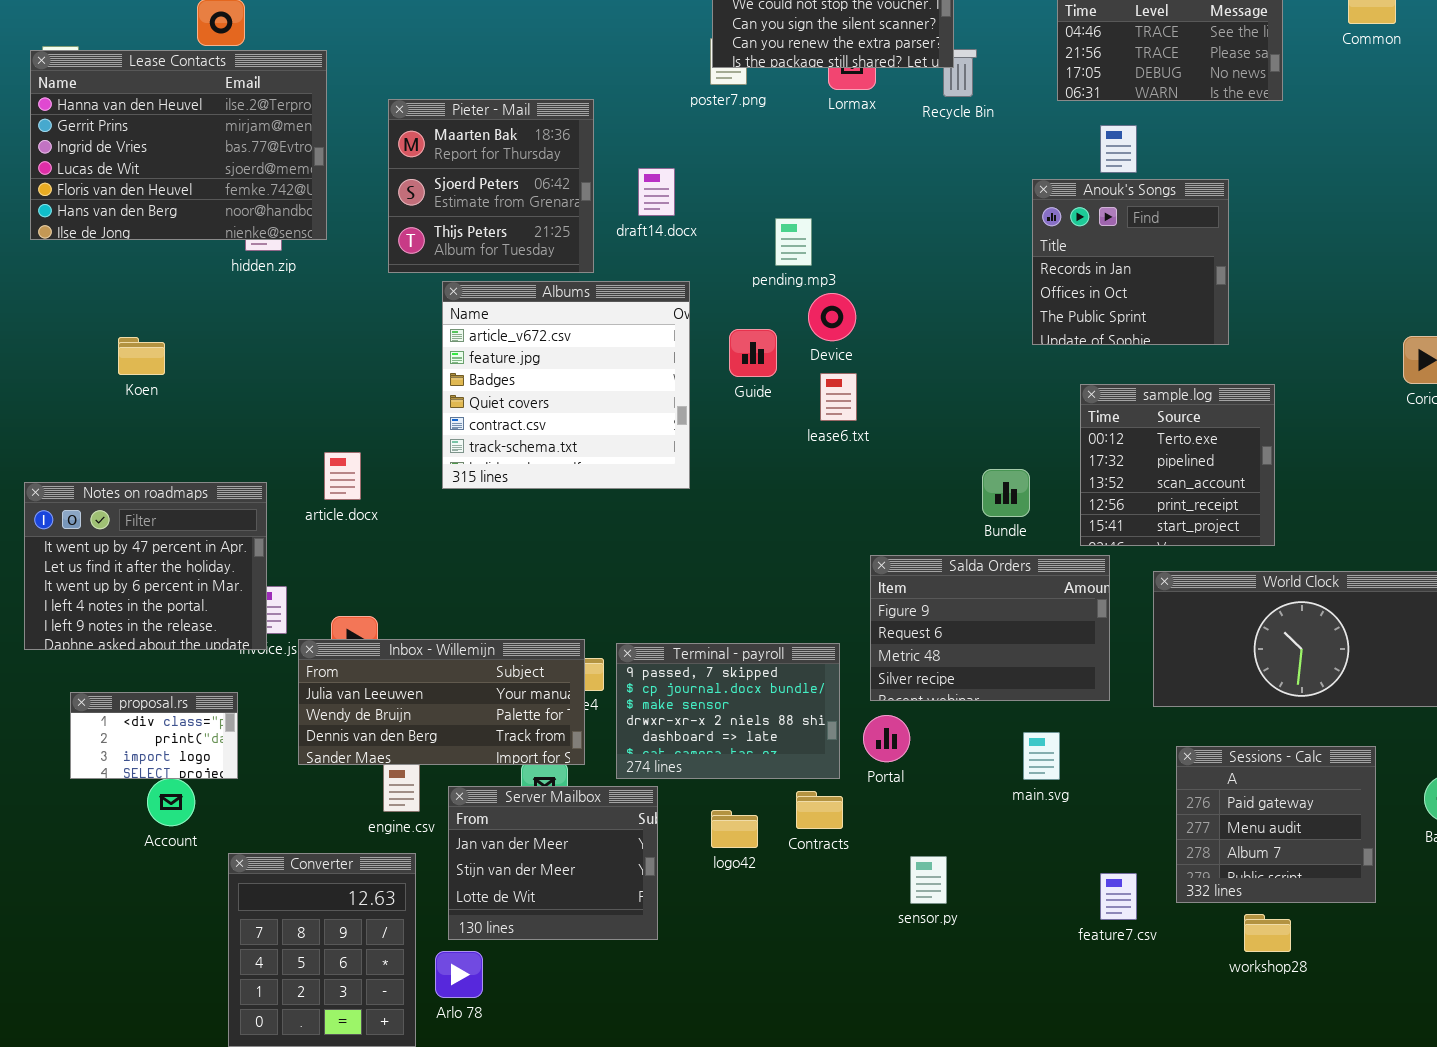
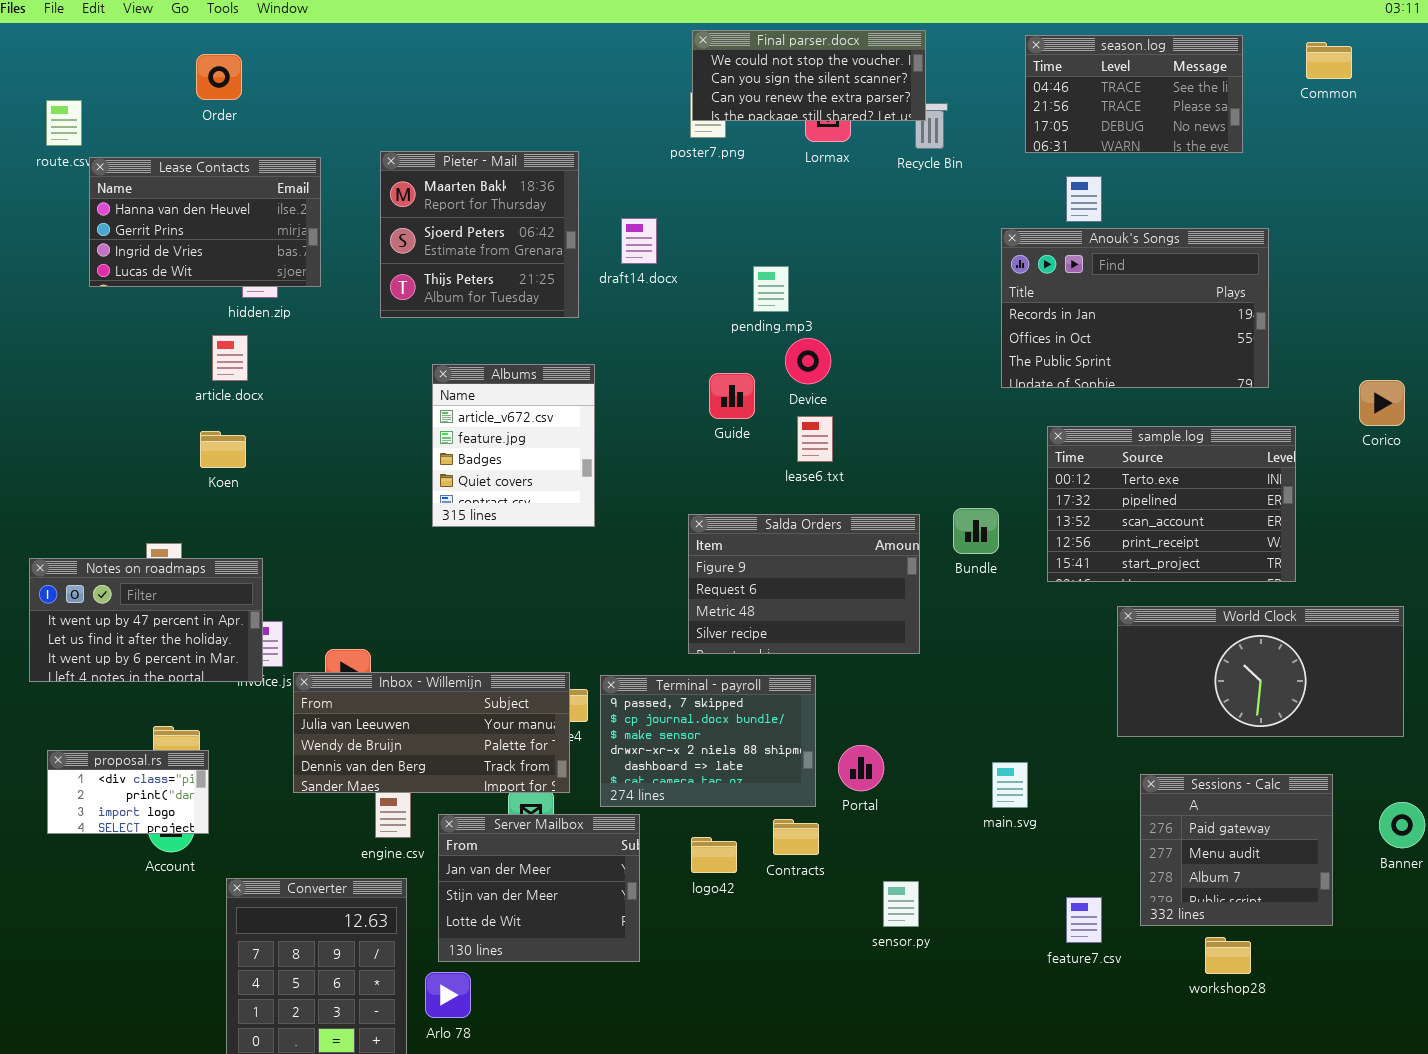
Lease Contacts: [30,50,327,240] -> [89,157,321,287], resized
Anouk's Songs: [1032,179,1229,345] -> [1001,228,1269,388], resized
Albums: [442,281,690,489] -> [432,364,595,527], resized
Koen: [118,337,165,375] -> [200,431,246,468], moved
sample.log: [1080,384,1275,546] -> [1047,426,1296,582], resized
article.docx: [324,452,361,500] -> [212,335,248,381], moved
Notes on roadmaps: [24,482,267,650] -> [29,558,263,682], resized
Salda Orders: [870,555,1110,701] -> [688,514,920,654], moved
proposal.rs: [70,692,238,779] -> [47,750,209,834], moved

